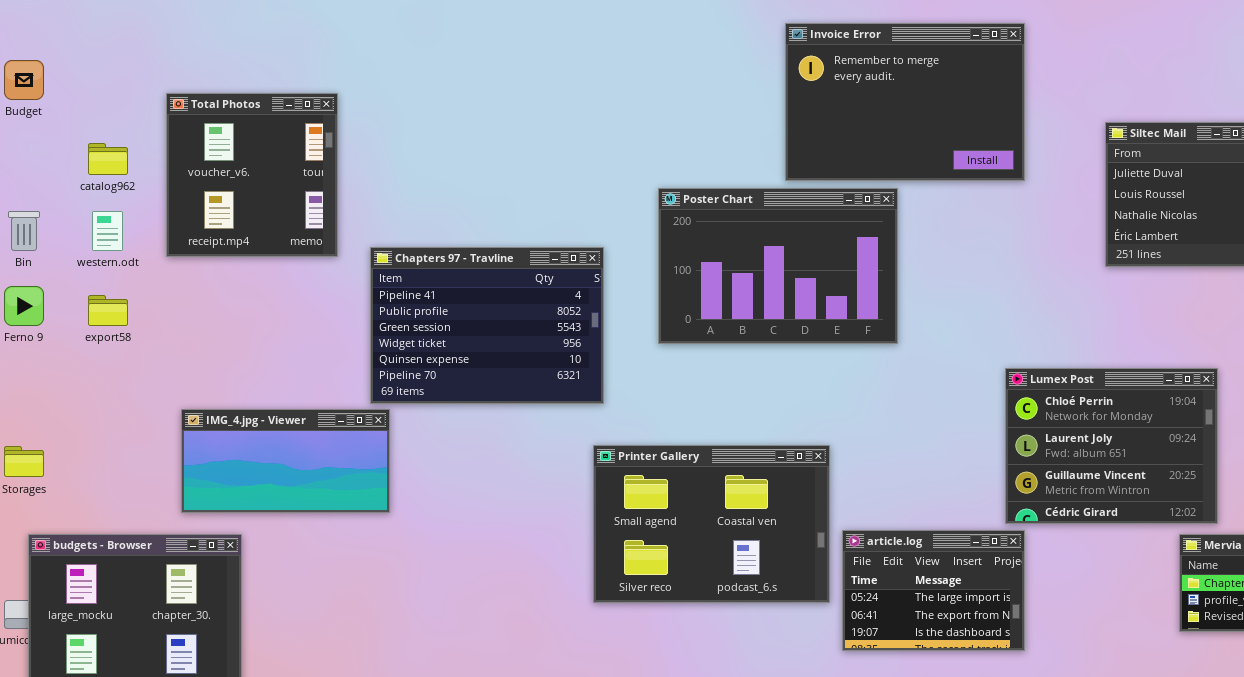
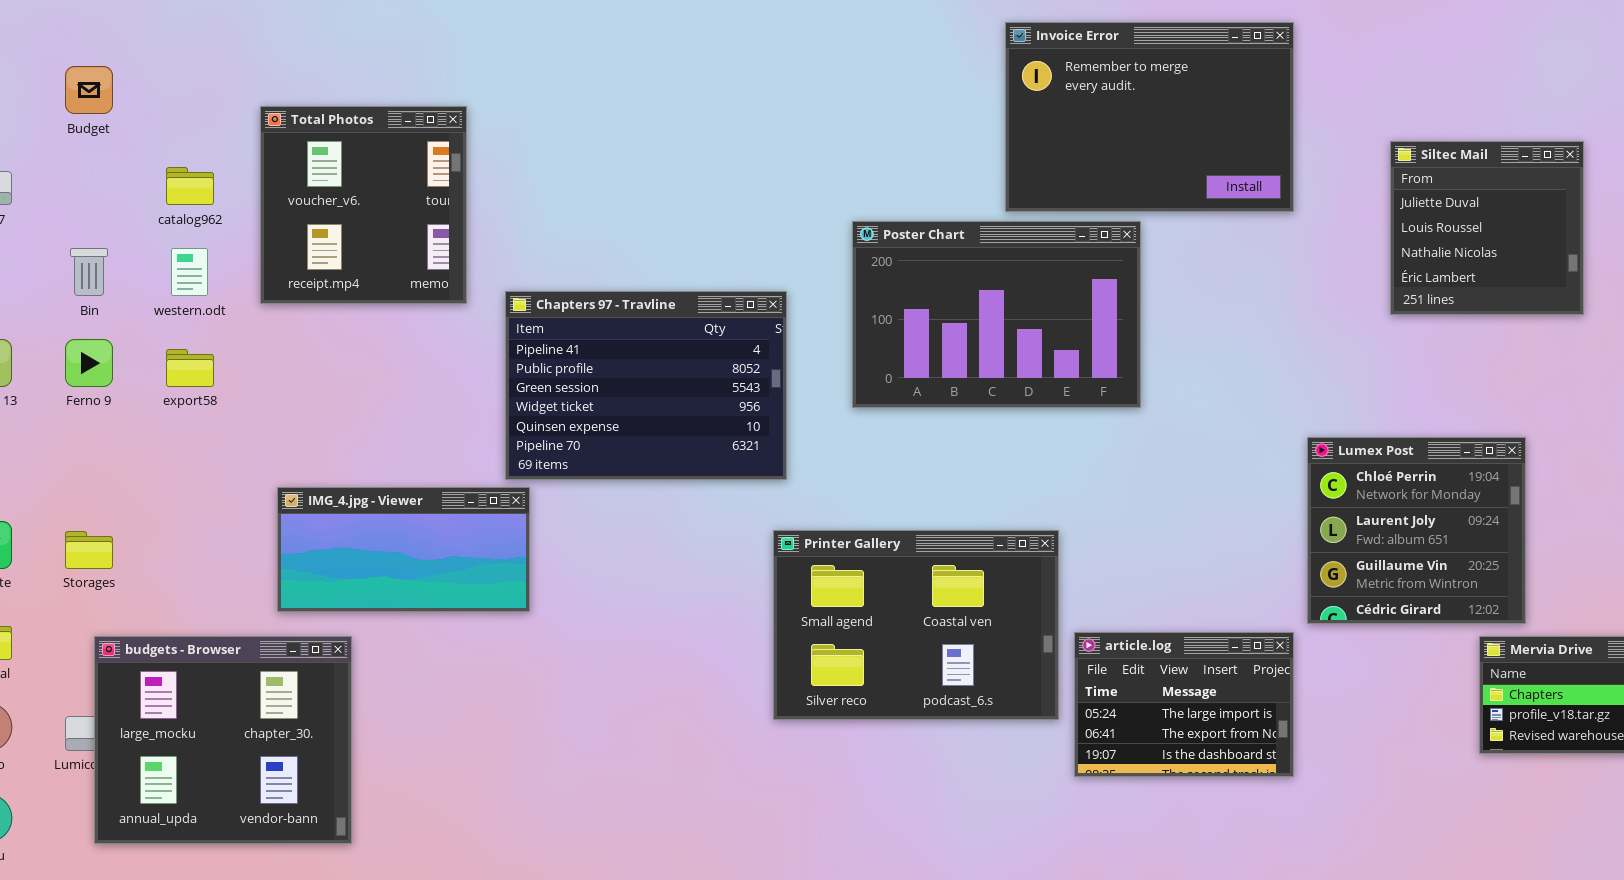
Lumex Post: [1005,368,1218,524] -> [1307,437,1526,624], resized

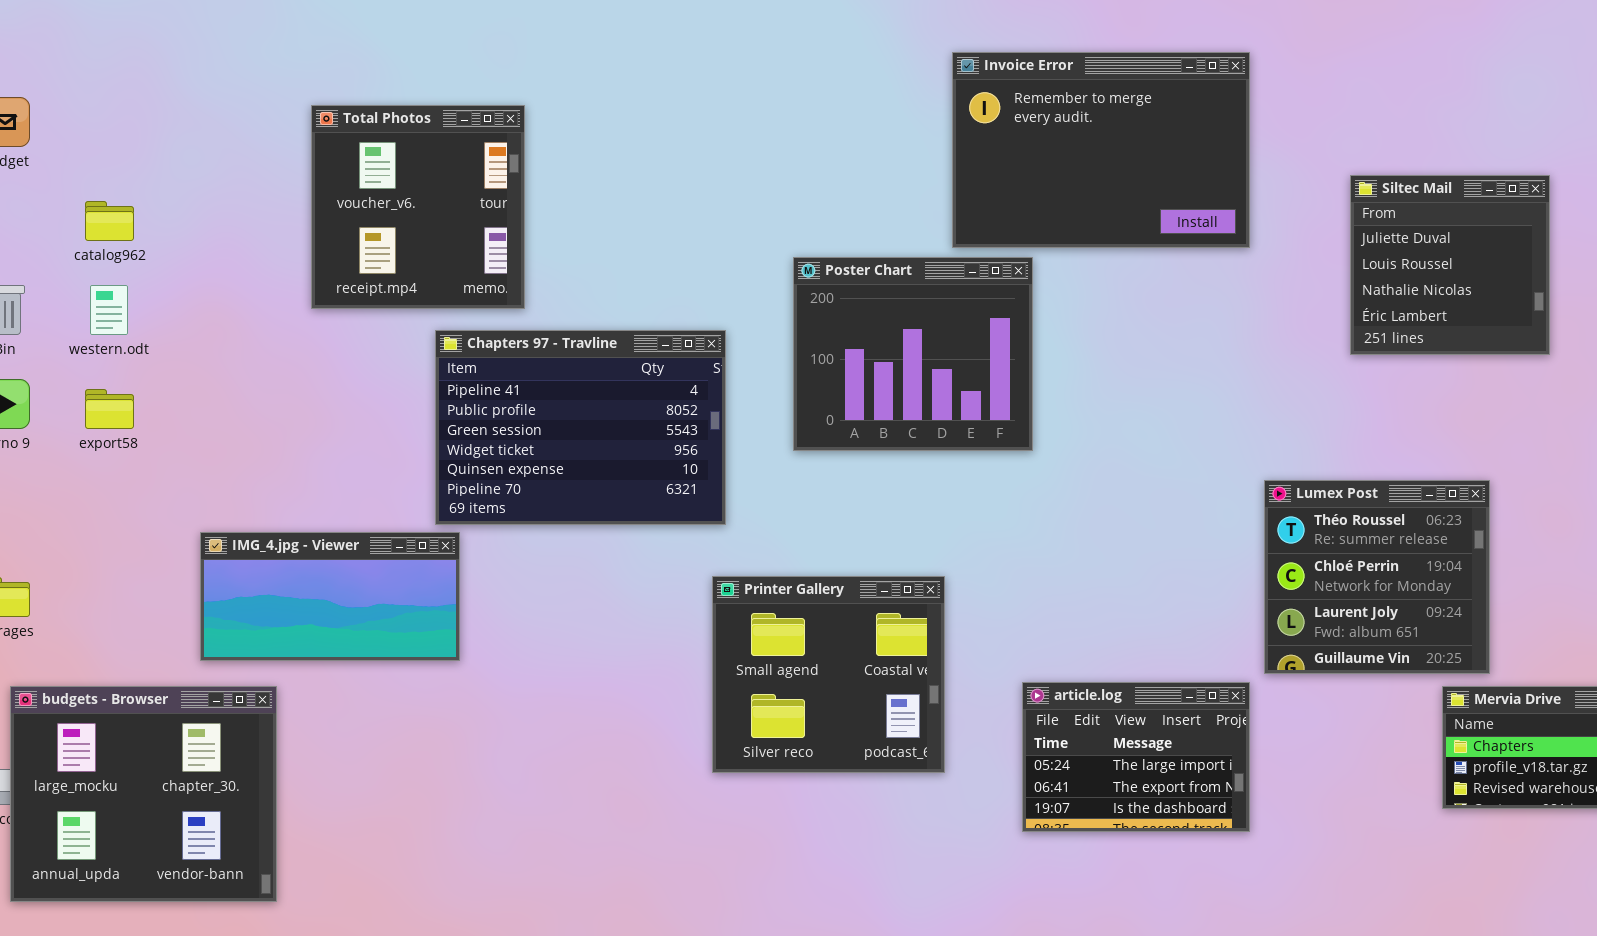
Total Photos: [260,106,467,304] -> [311,105,525,309], moved
Poster Chart: [852,221,1141,408] -> [793,257,1033,451], resized
Lumex Post: [1307,437,1526,624] -> [1264,480,1490,674], scrolled up 1 row
Printer Gallery: [773,530,1059,720] -> [712,576,945,773], resized

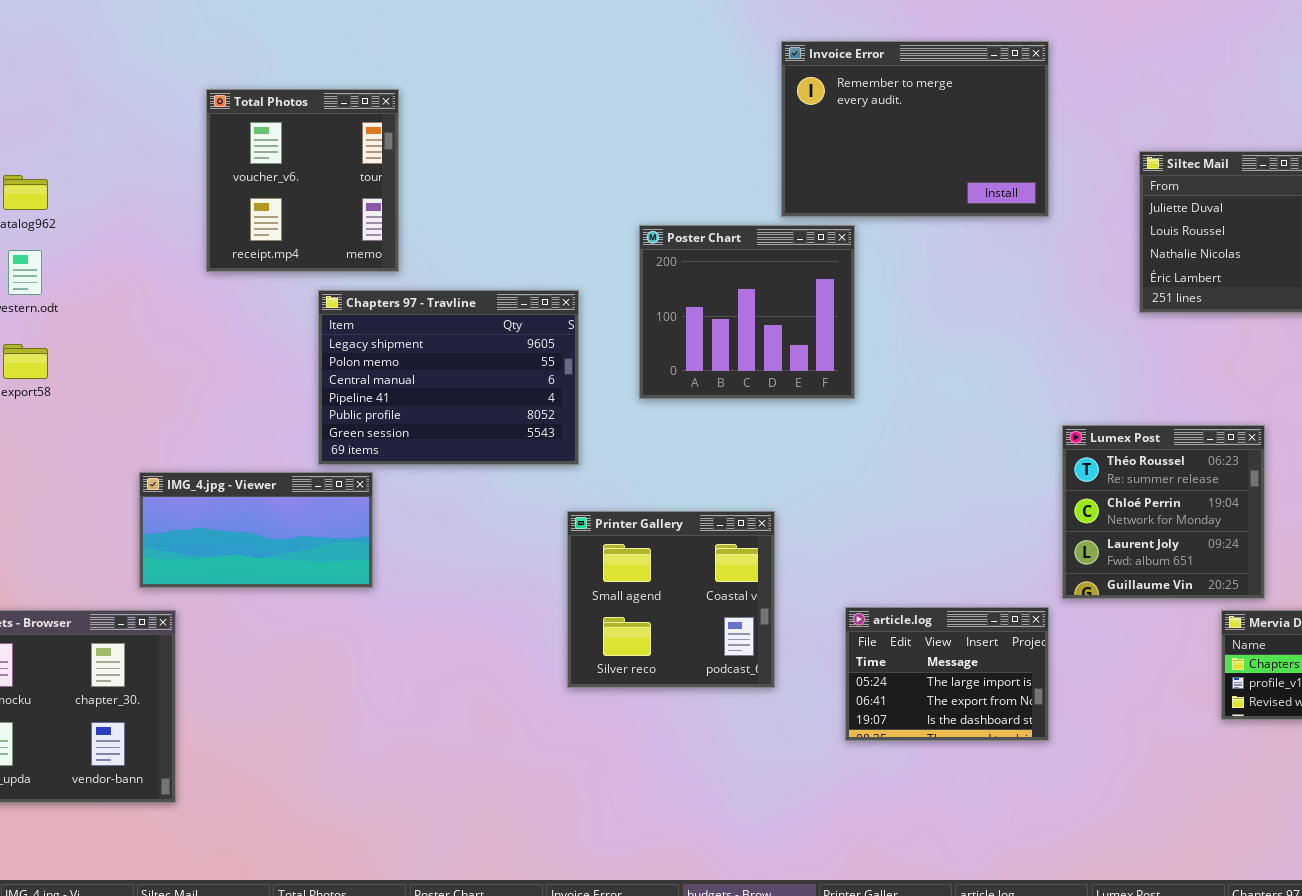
Chapters 97 - Travline: [435,330,726,525] -> [318,290,579,465], scrolled up 3 rows
IMG_4.jpg - Viewer: [200,532,460,661] -> [139,472,373,588], moved

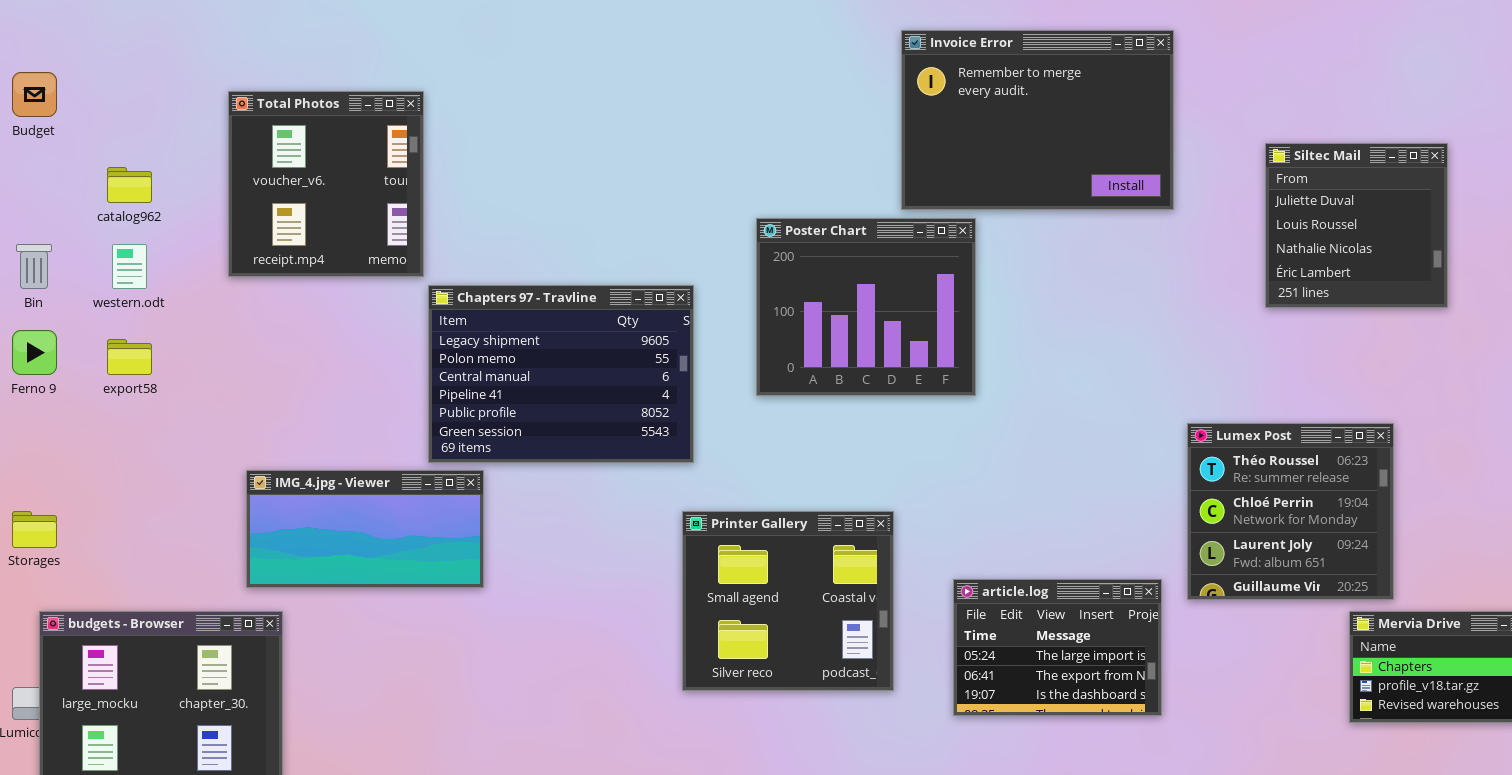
Total Photos: [206,89,399,272] -> [228,91,424,277], moved
article.log: [845,607,1049,741] -> [953,579,1162,716], moved

